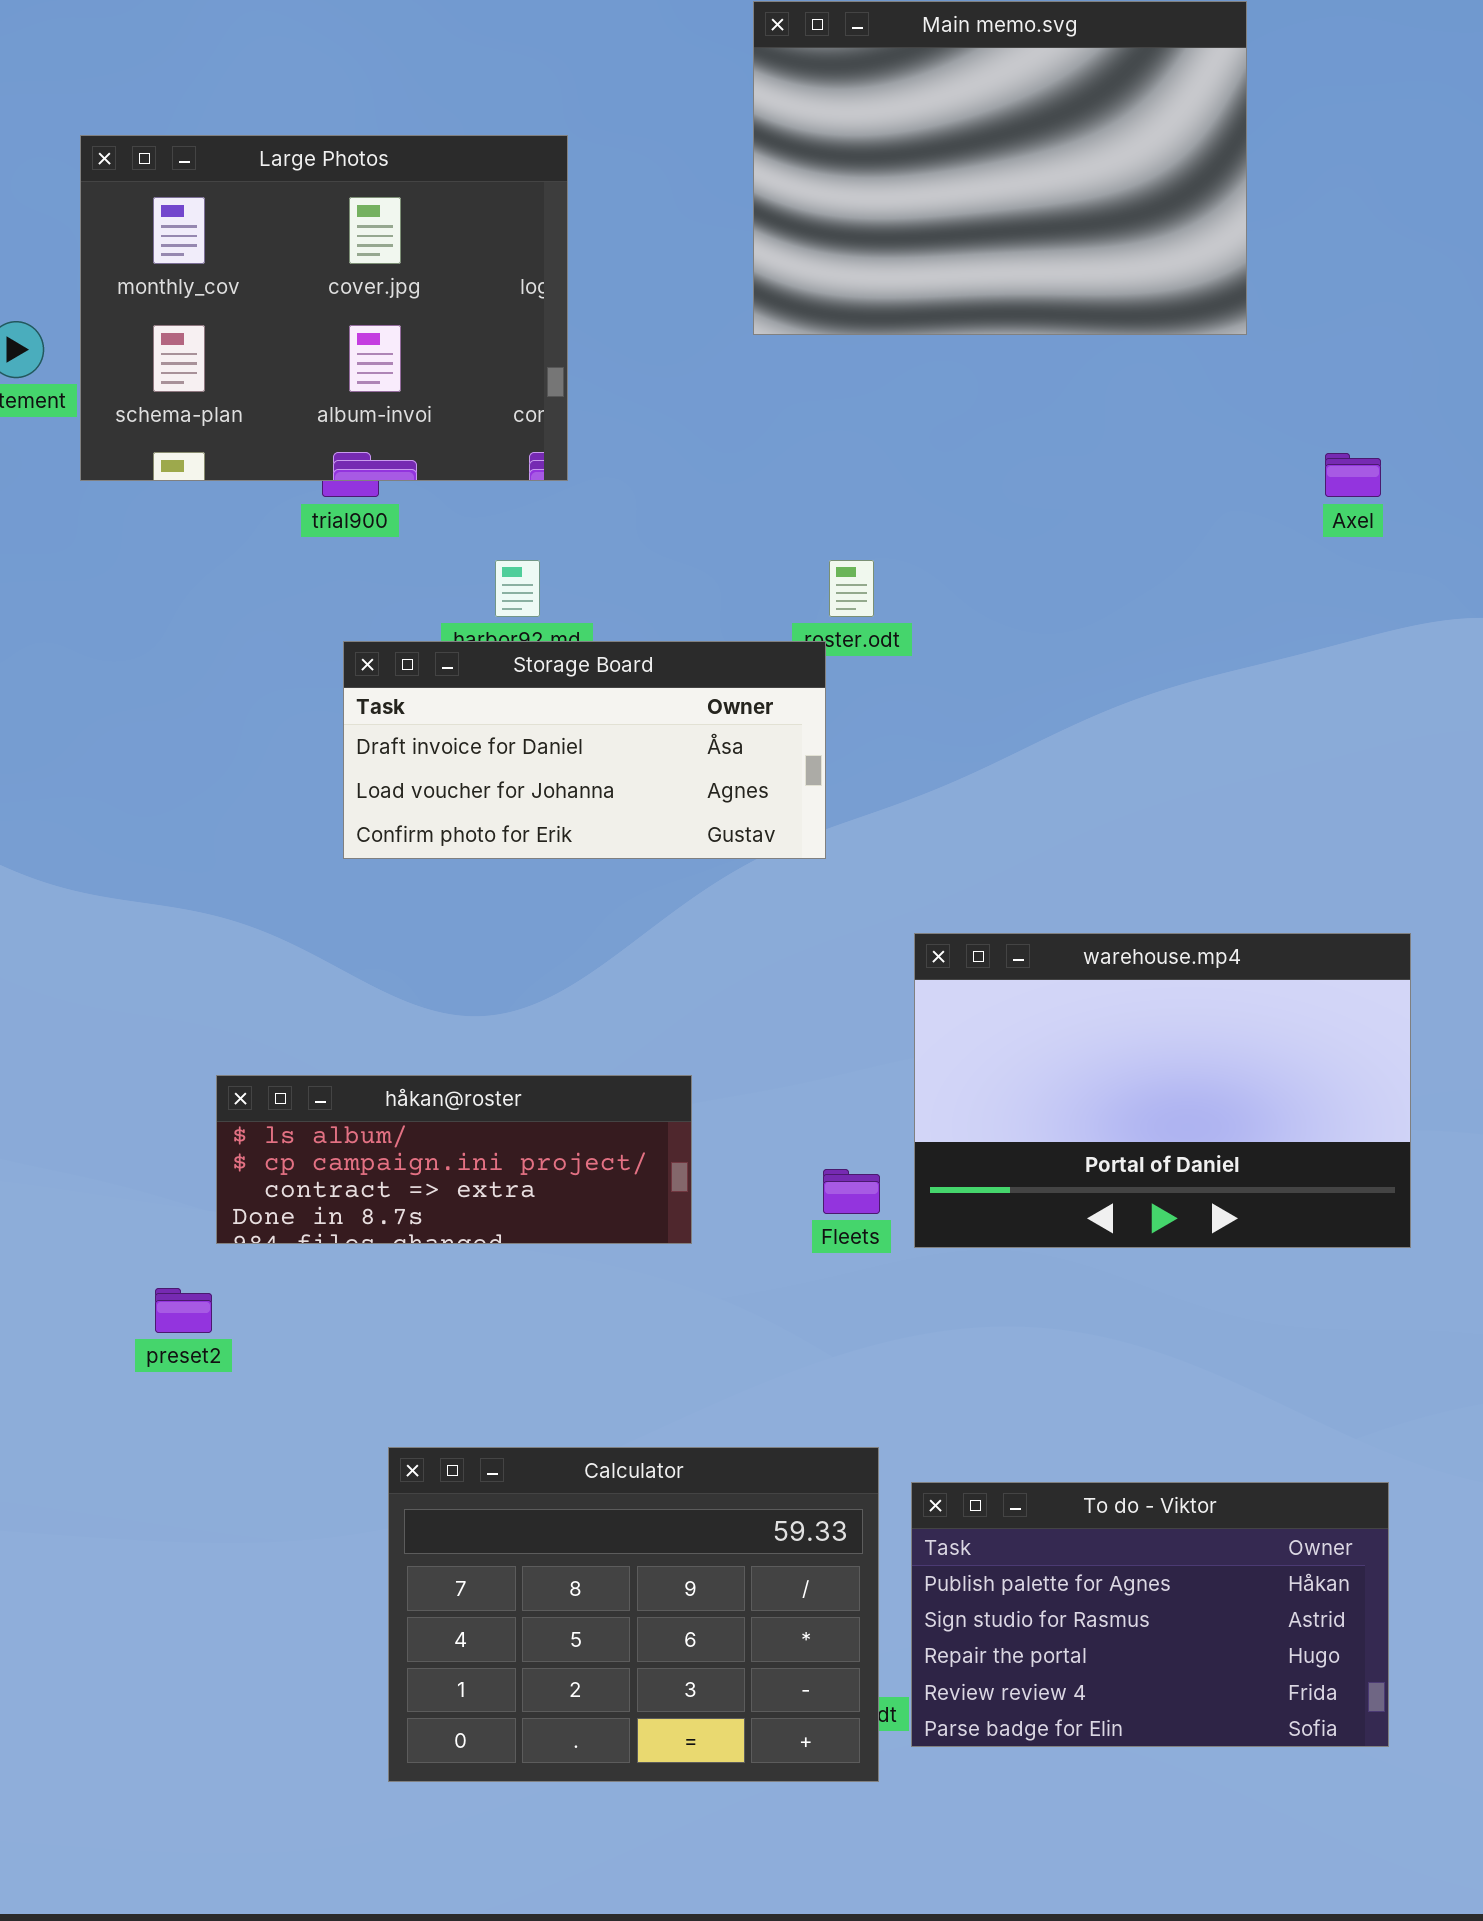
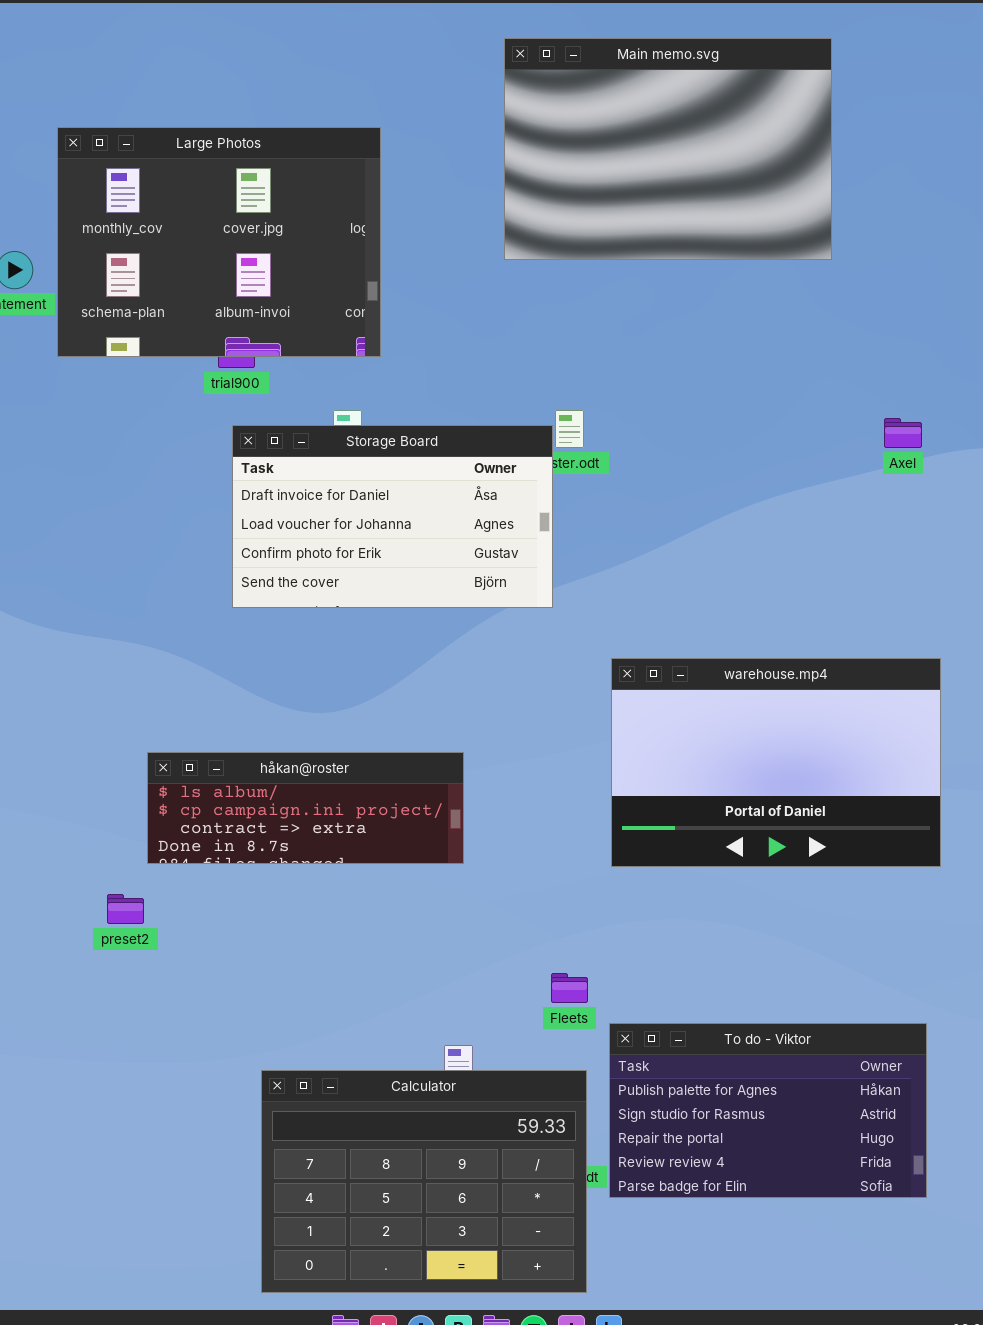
Axel: [1325,453,1381,497] -> [884,418,922,448], moved
Storage Board: [343,641,826,859] -> [232,425,553,608], resized
Fleets: [823,1169,880,1214] -> [551,973,588,1003], moved
Calculator: [388,1447,879,1782] -> [261,1070,587,1293], moved

